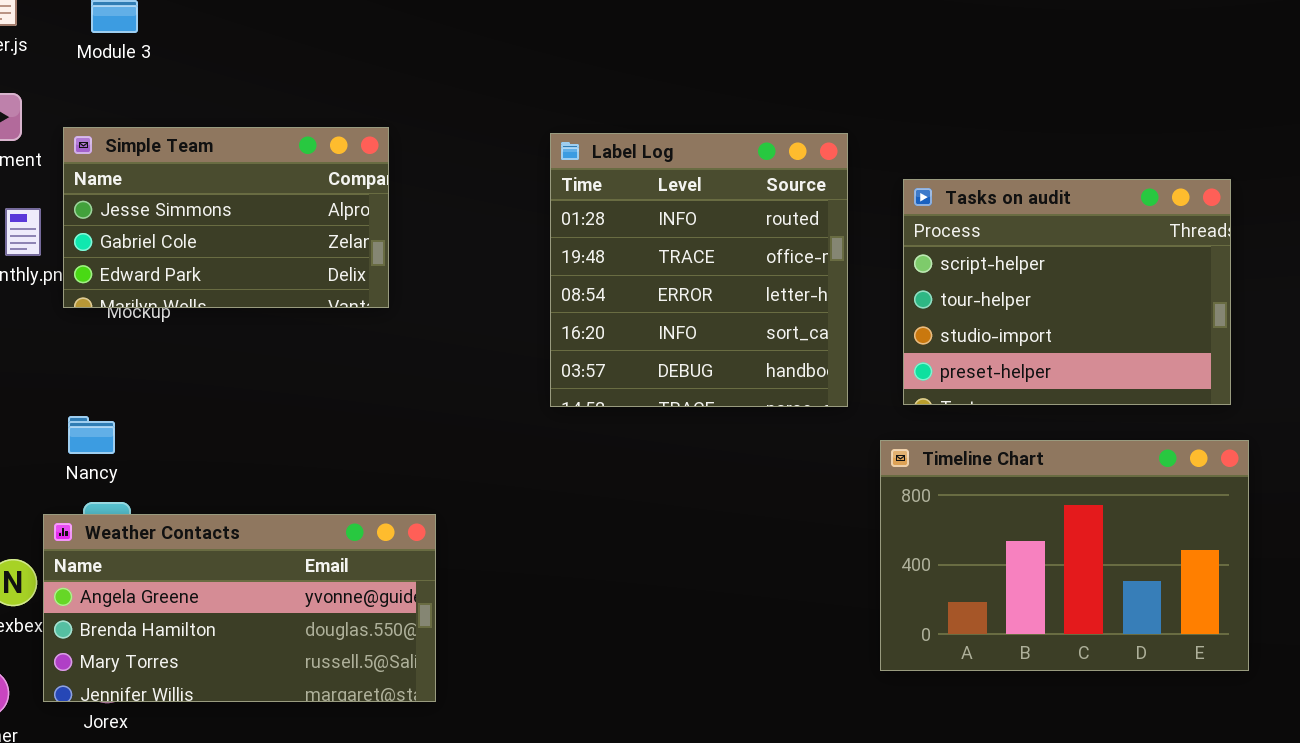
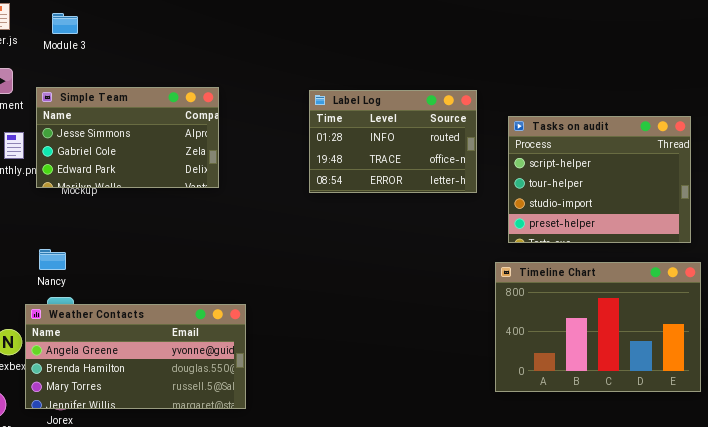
Label Log: [550,133,848,407] -> [309,90,477,193], resized

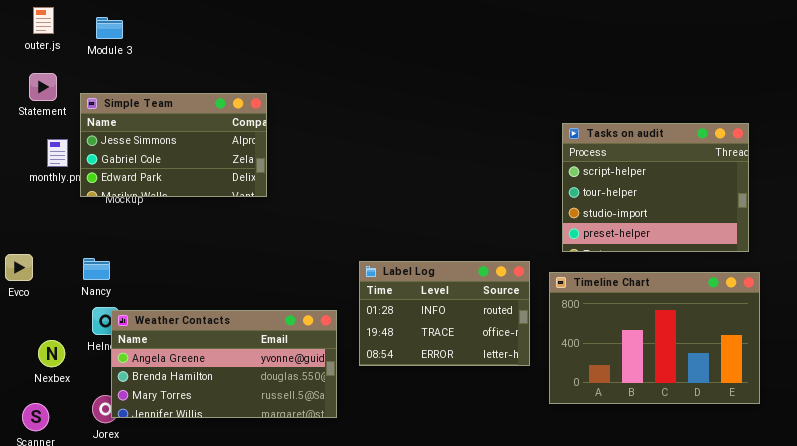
Label Log: [309,90,477,193] -> [359,261,530,366], moved
Weather Contacts: [25,304,246,409] -> [111,310,337,418], moved

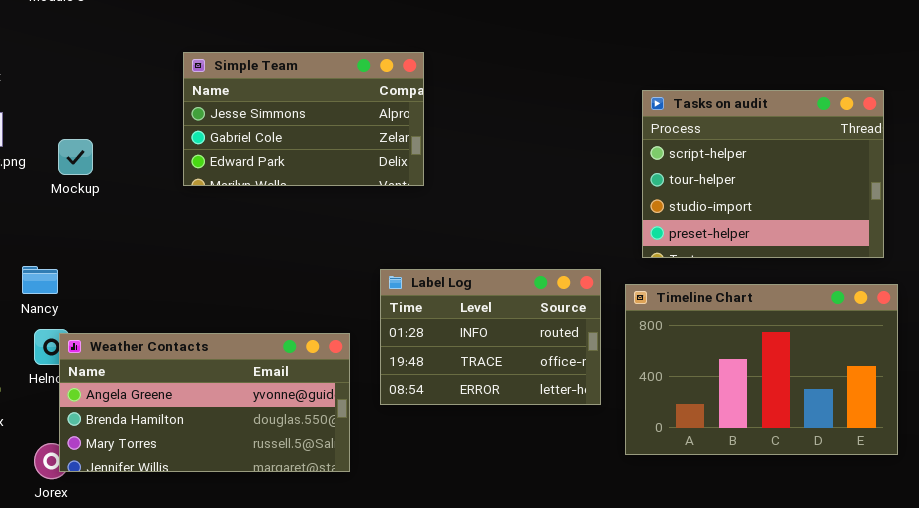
Simple Team: [80,93,267,197] -> [183,52,424,186], moved

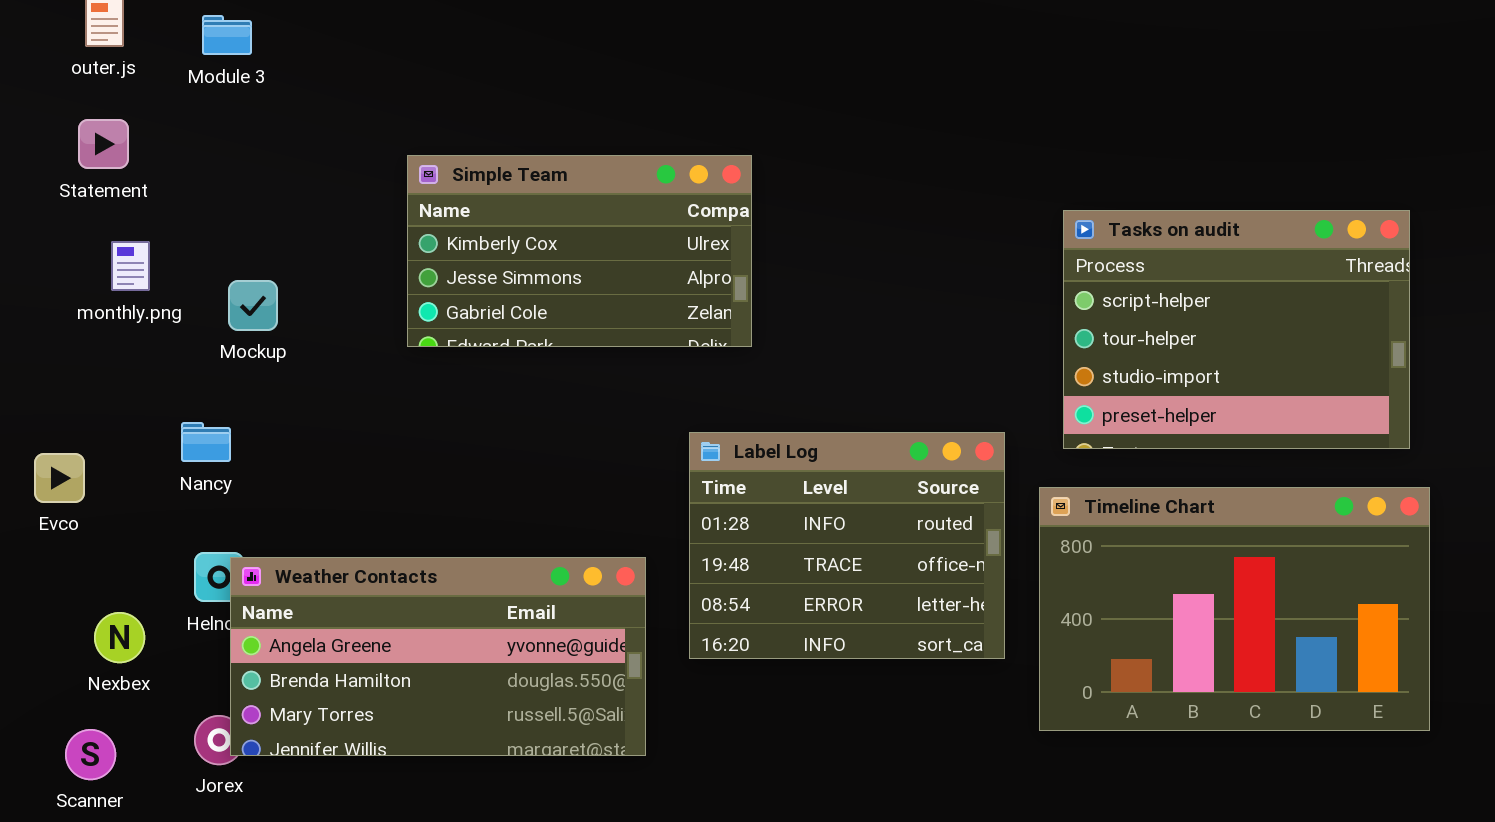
Simple Team: [183,52,424,186] -> [407,155,752,347], scrolled up 1 row
Nancy: [22,266,58,294] -> [181,422,231,462], moved
Label Log: [380,269,601,405] -> [689,432,1005,659], resized

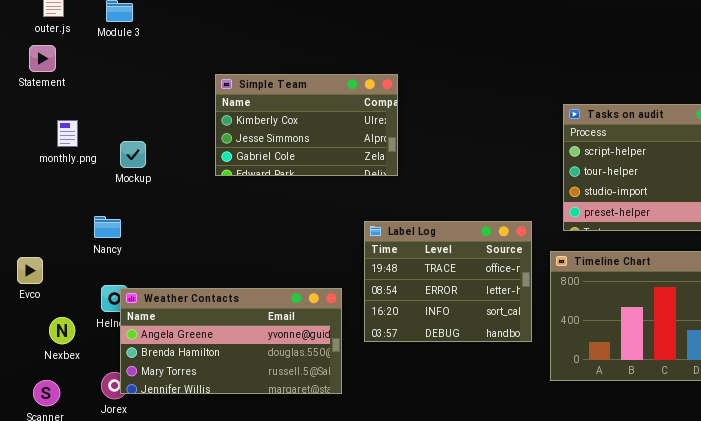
Statement: [78,119,129,169] -> [29,45,56,72], moved
Label Log: [689,432,1005,659] -> [364,221,532,342], scrolled down 1 row
Evco: [34,453,85,503] -> [17,257,43,284], moved

